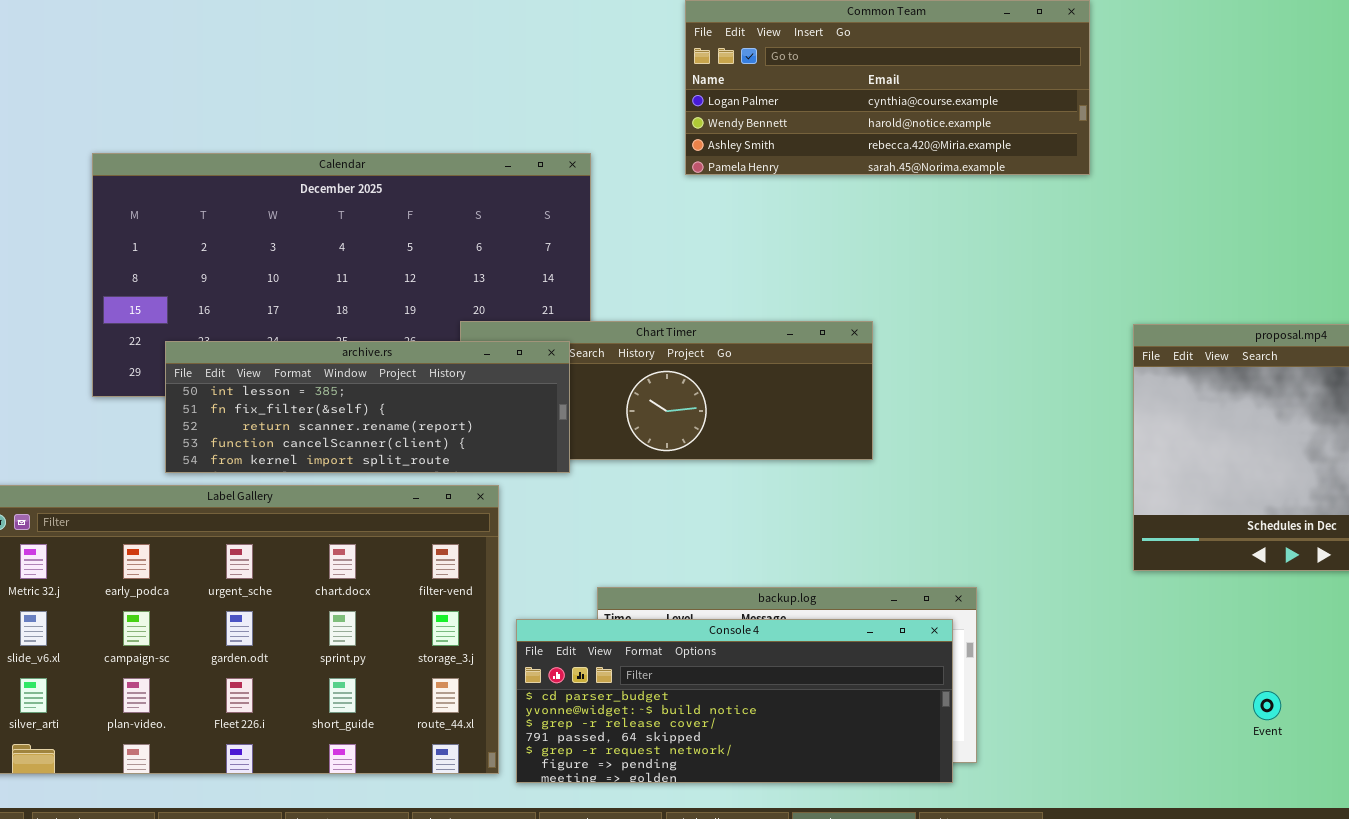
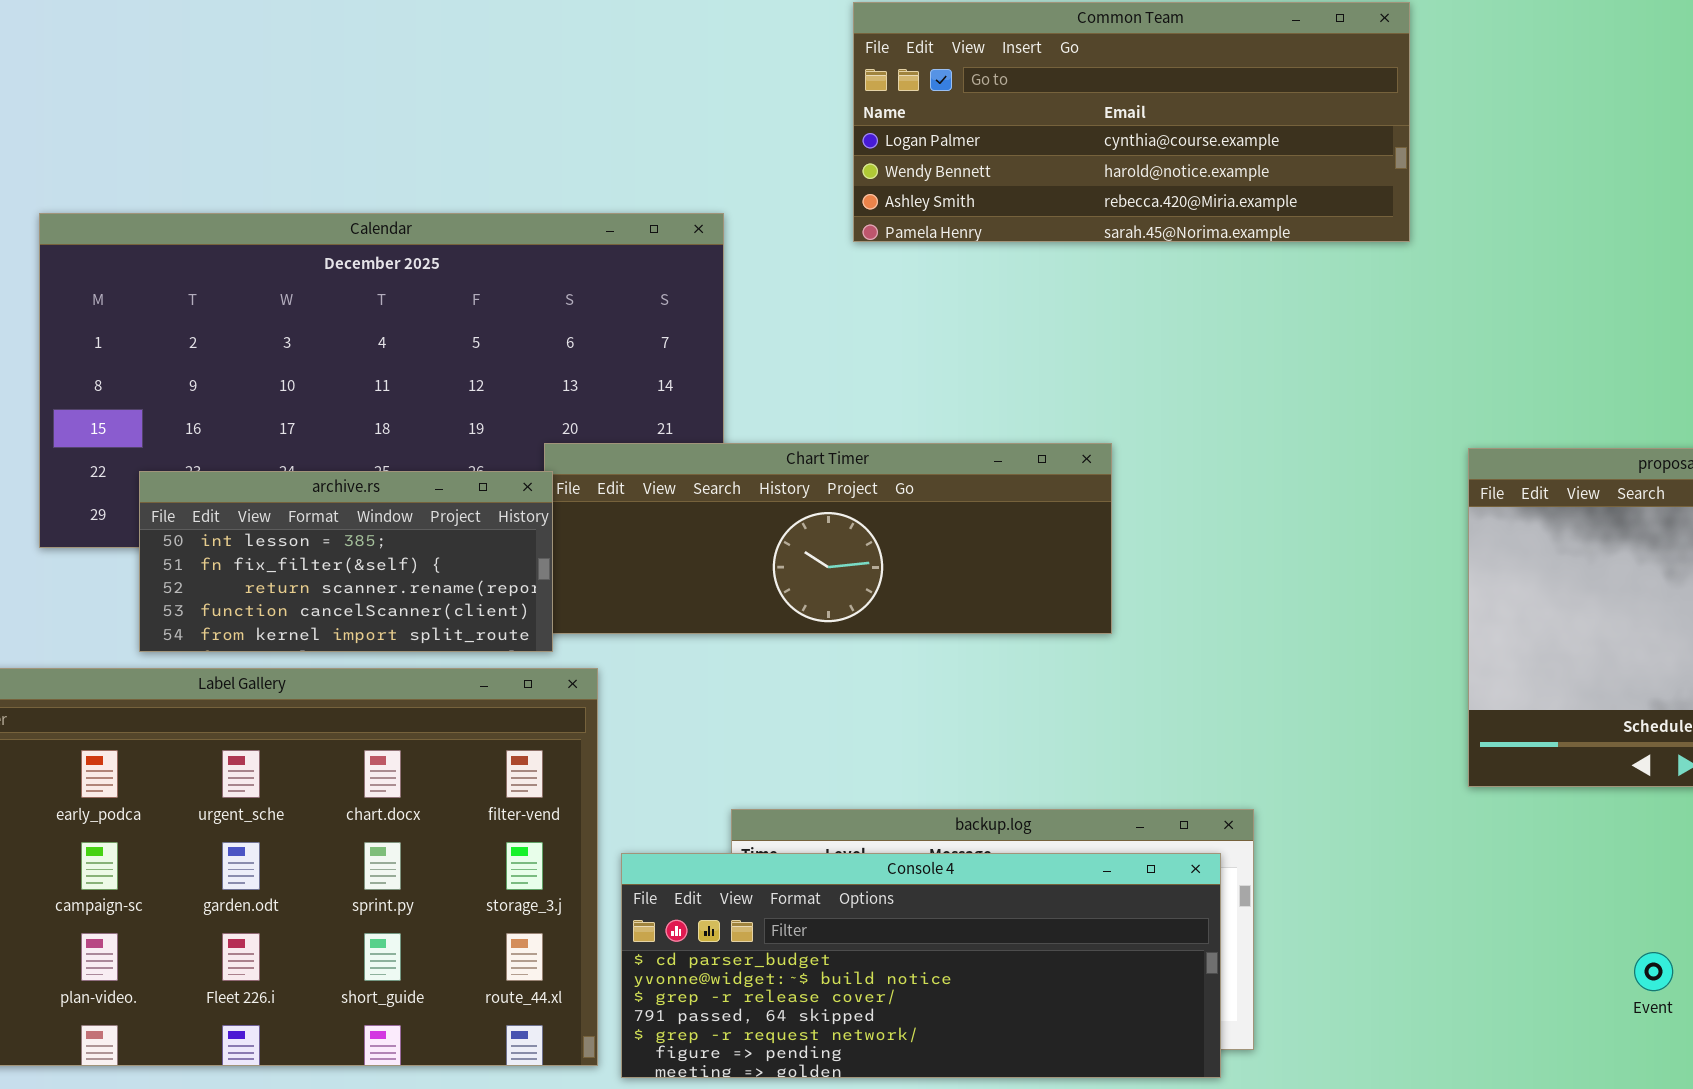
archive.rs: [165,341,570,473] -> [139,471,553,652], resized

